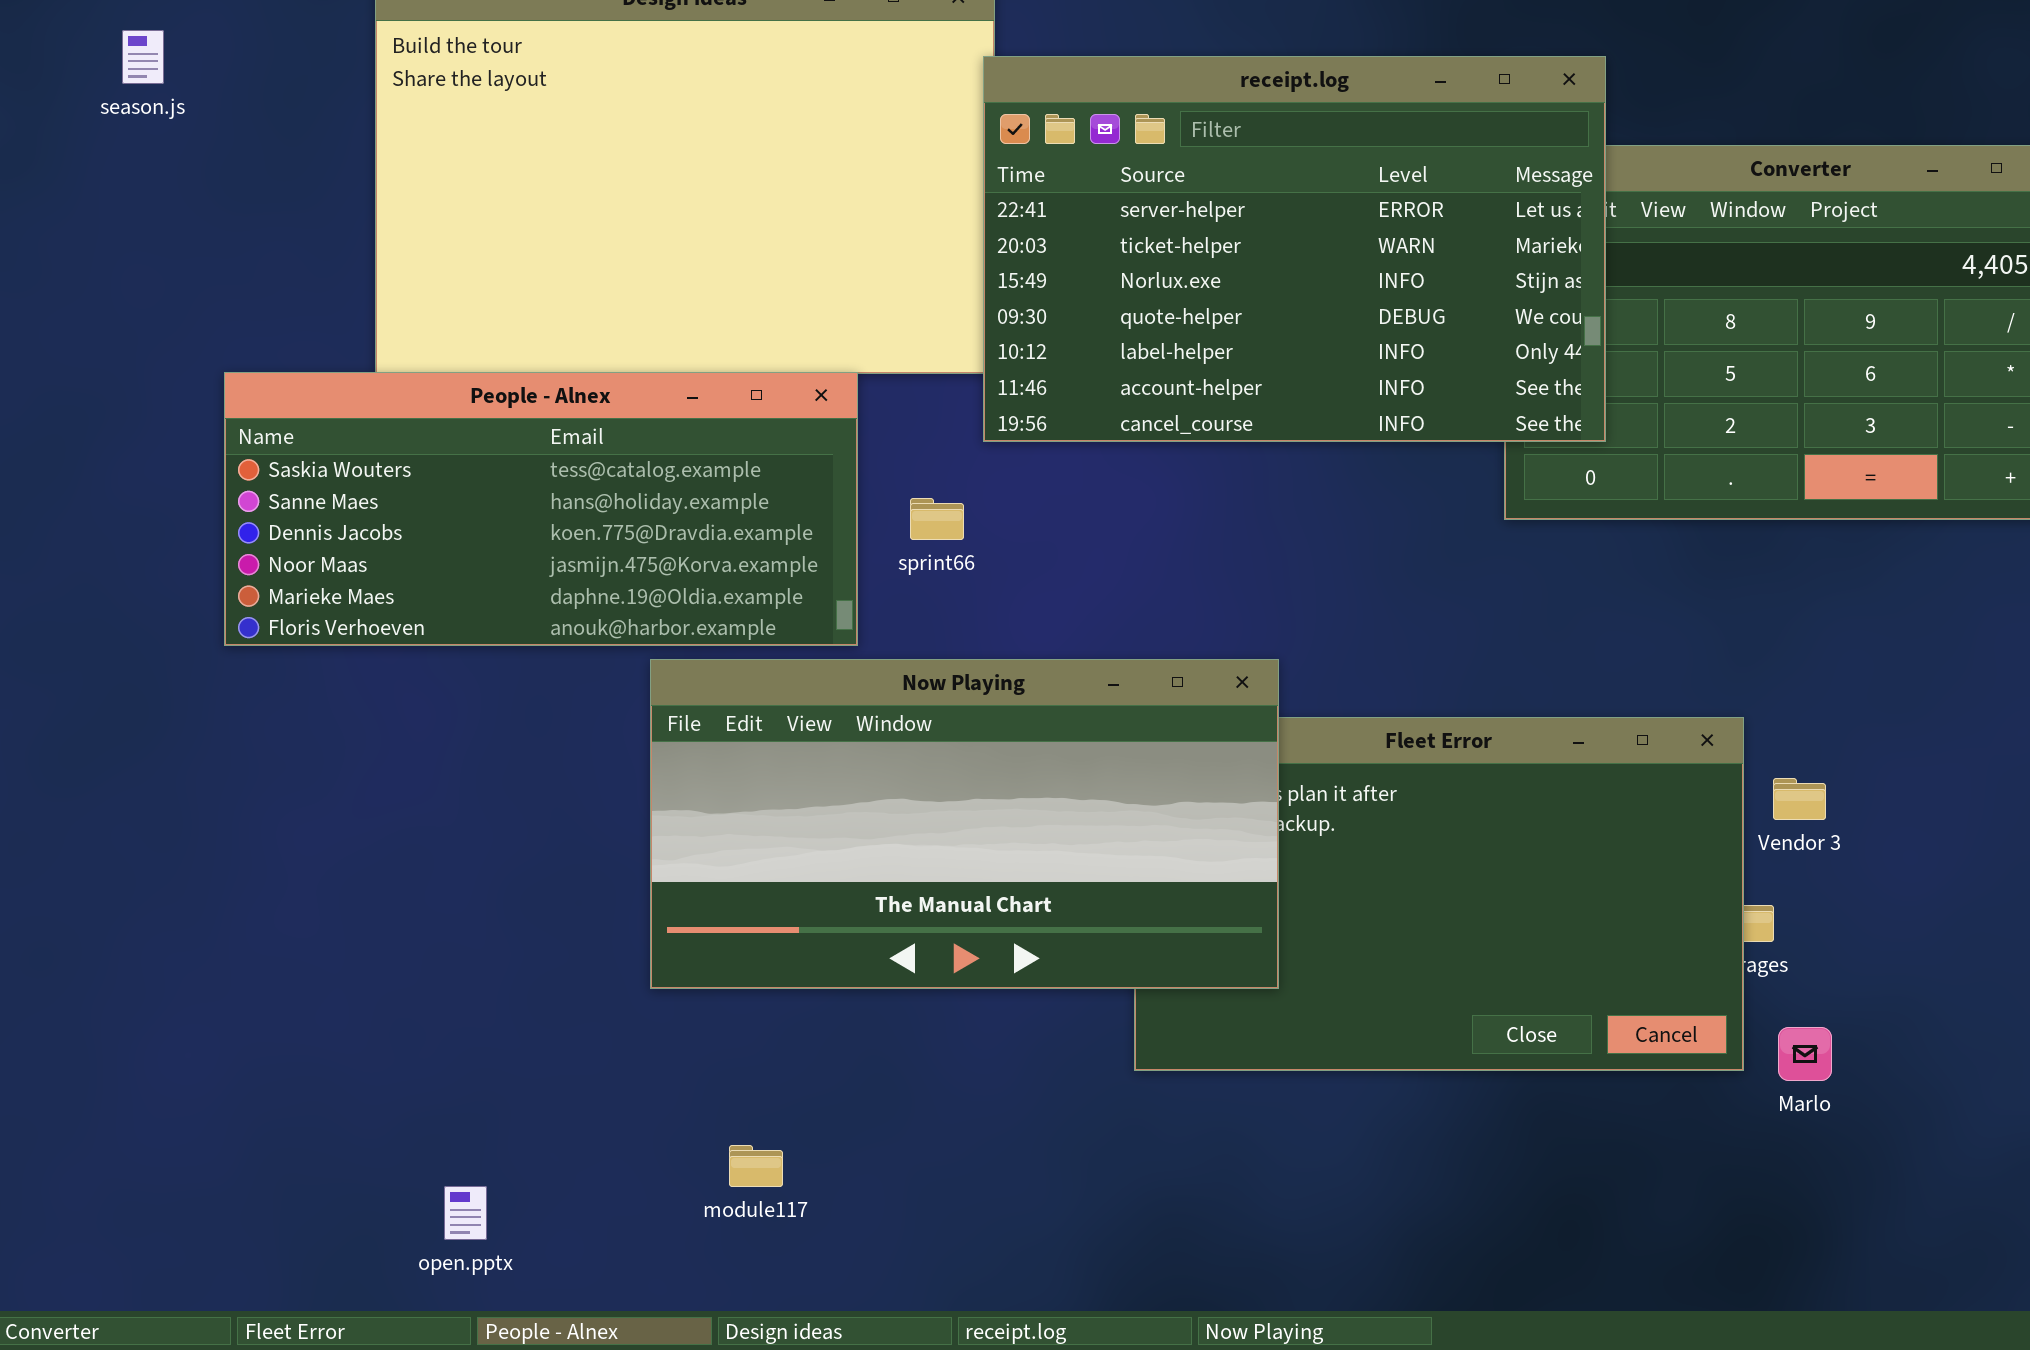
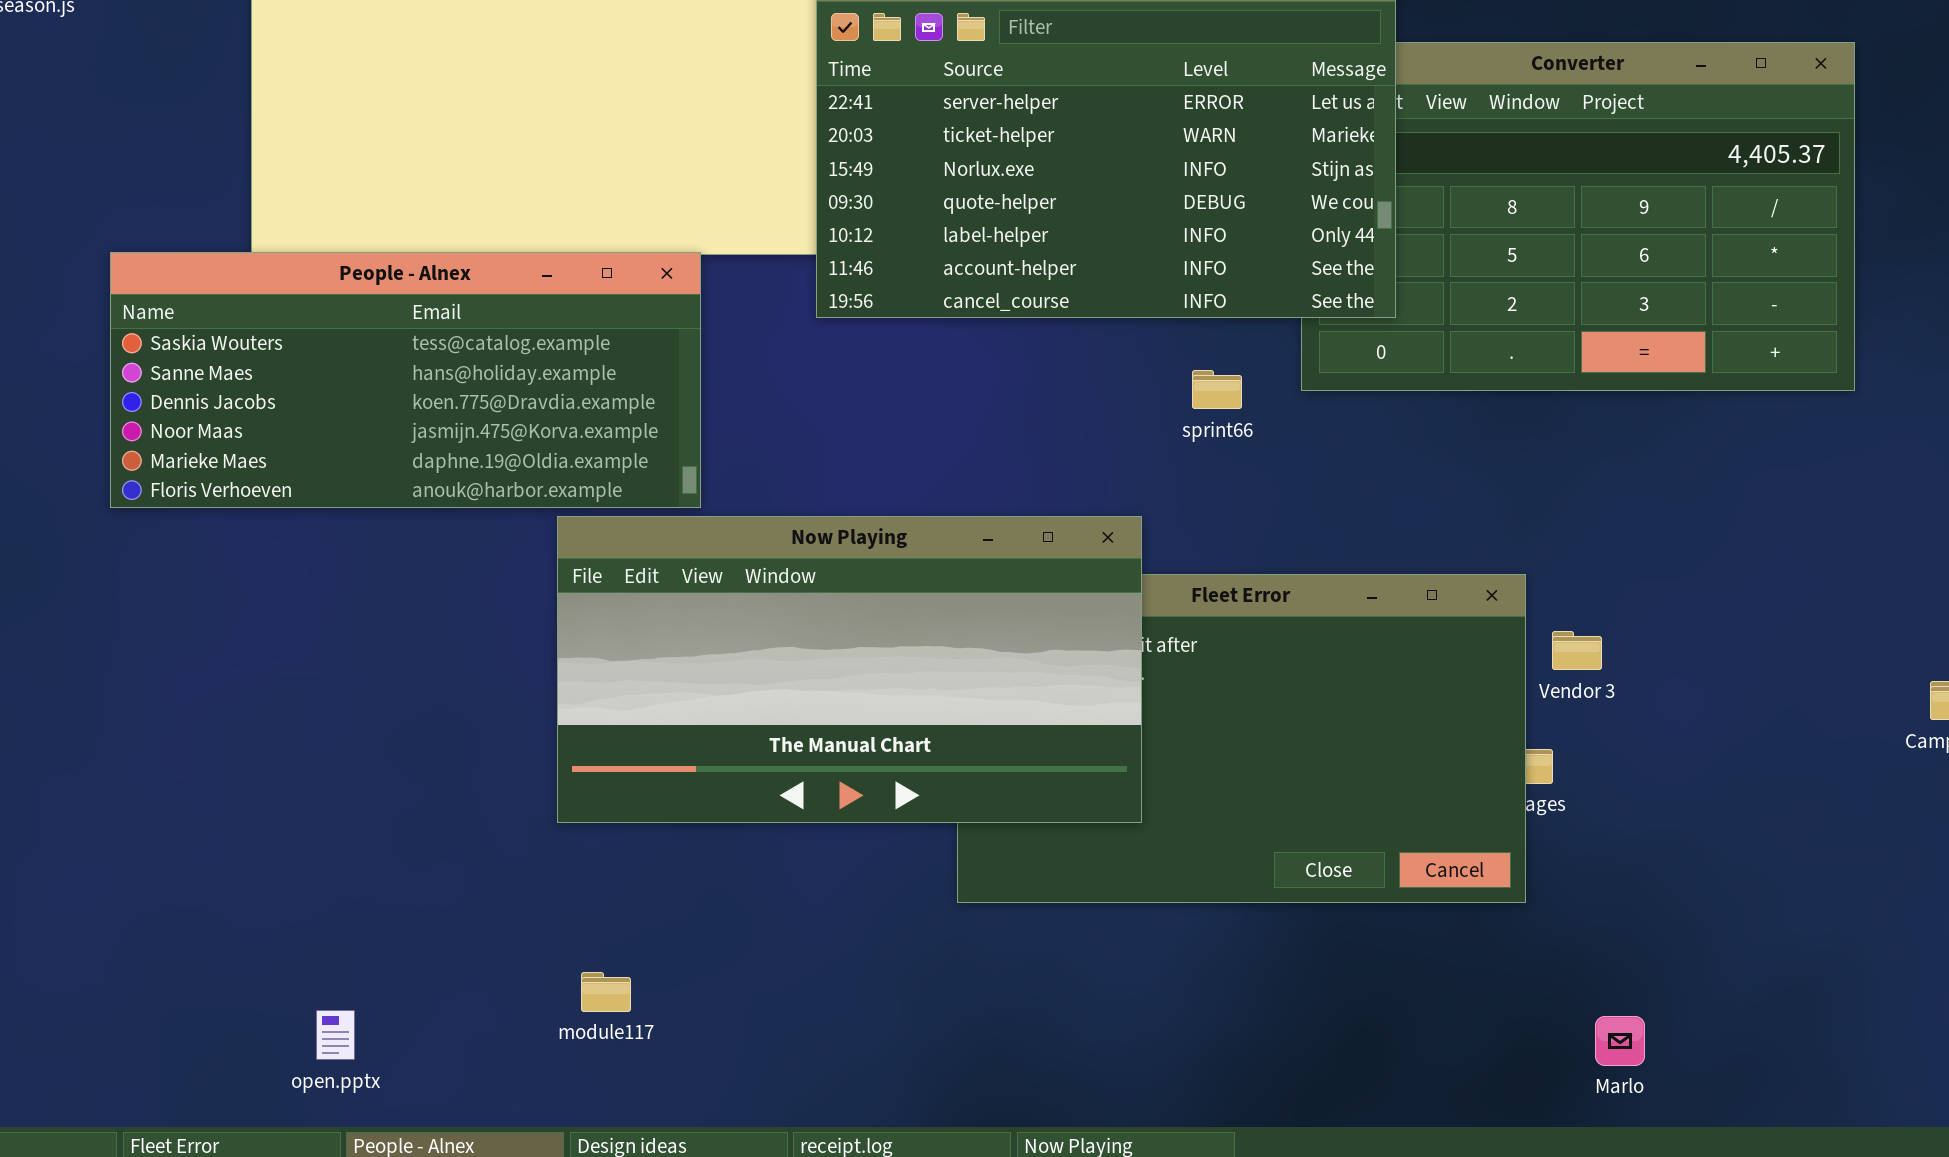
sprint66: [910,498,964,540] -> [1192,370,1242,409], moved
Now Playing: [650,659,1279,989] -> [557,516,1142,823], moved
Marlo: [1778,1027,1832,1081] -> [1595,1016,1645,1066], moved

